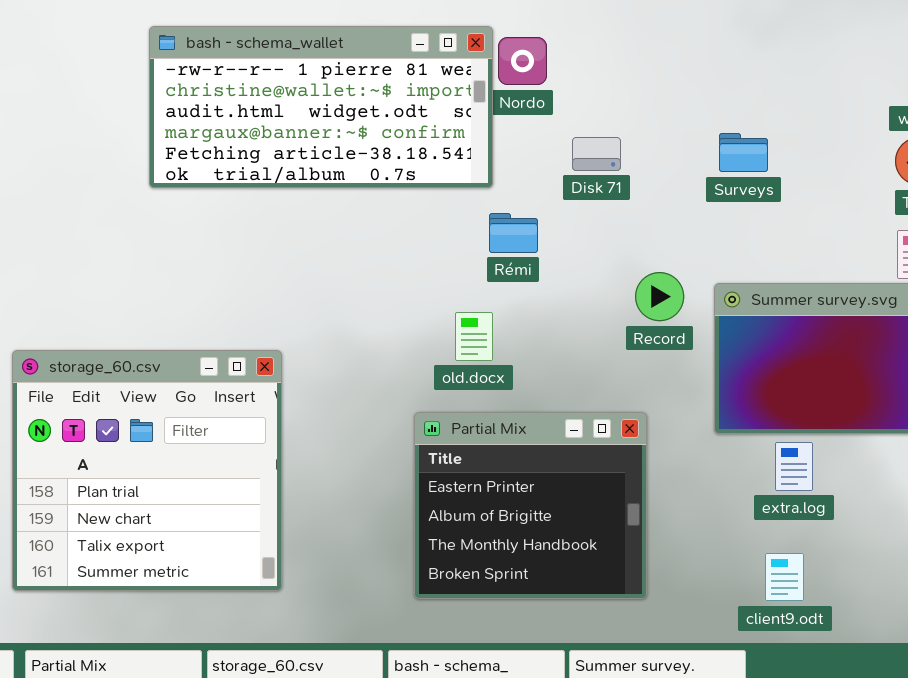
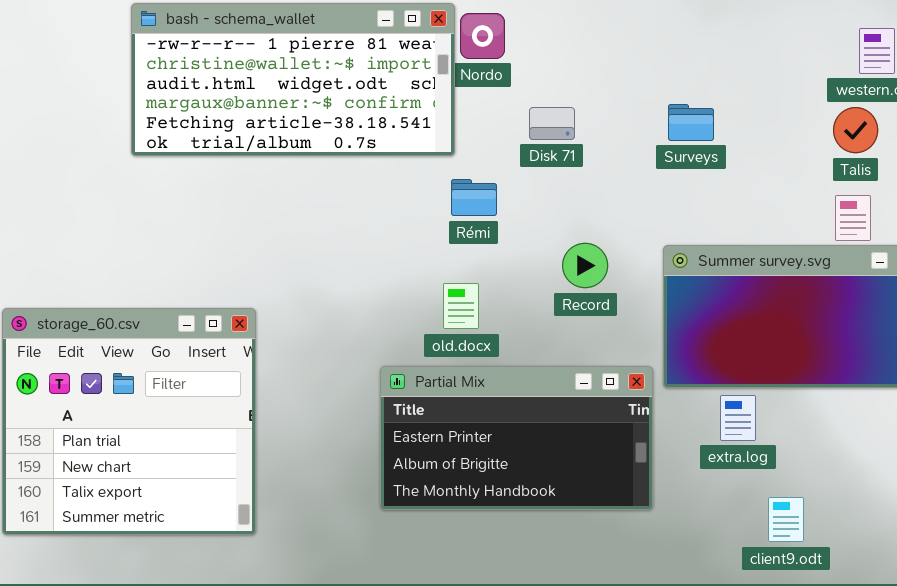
Record: [635,272,684,321] -> [562,243,608,288], moved
old.docx: [455,312,493,361] -> [443,283,479,329], moved
Partial Mix: [414,412,647,599] -> [380,366,653,510], resized
client9.odt: [765,553,804,601] -> [768,497,804,542], moved

